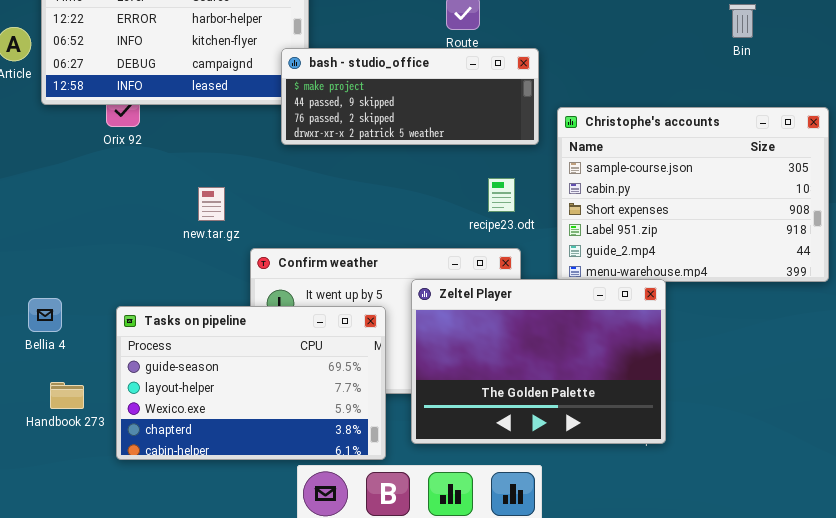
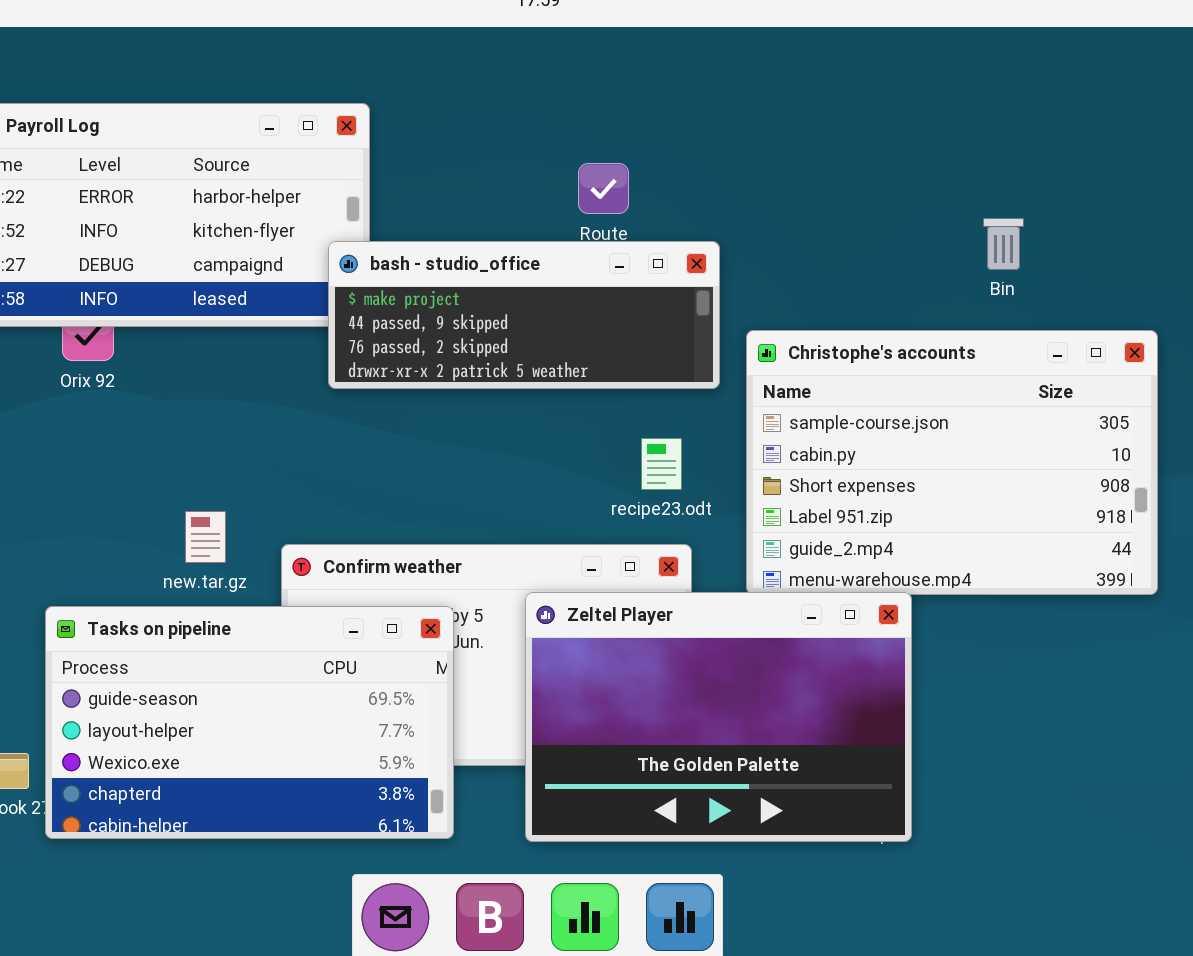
Bin: [729,4,756,38] -> [983,218,1024,270], moved
new.tar.gz: [198,187,225,221] -> [185,511,226,563], moved
Tasks on pipeline: [116,306,386,460] -> [45,606,454,839], moved

